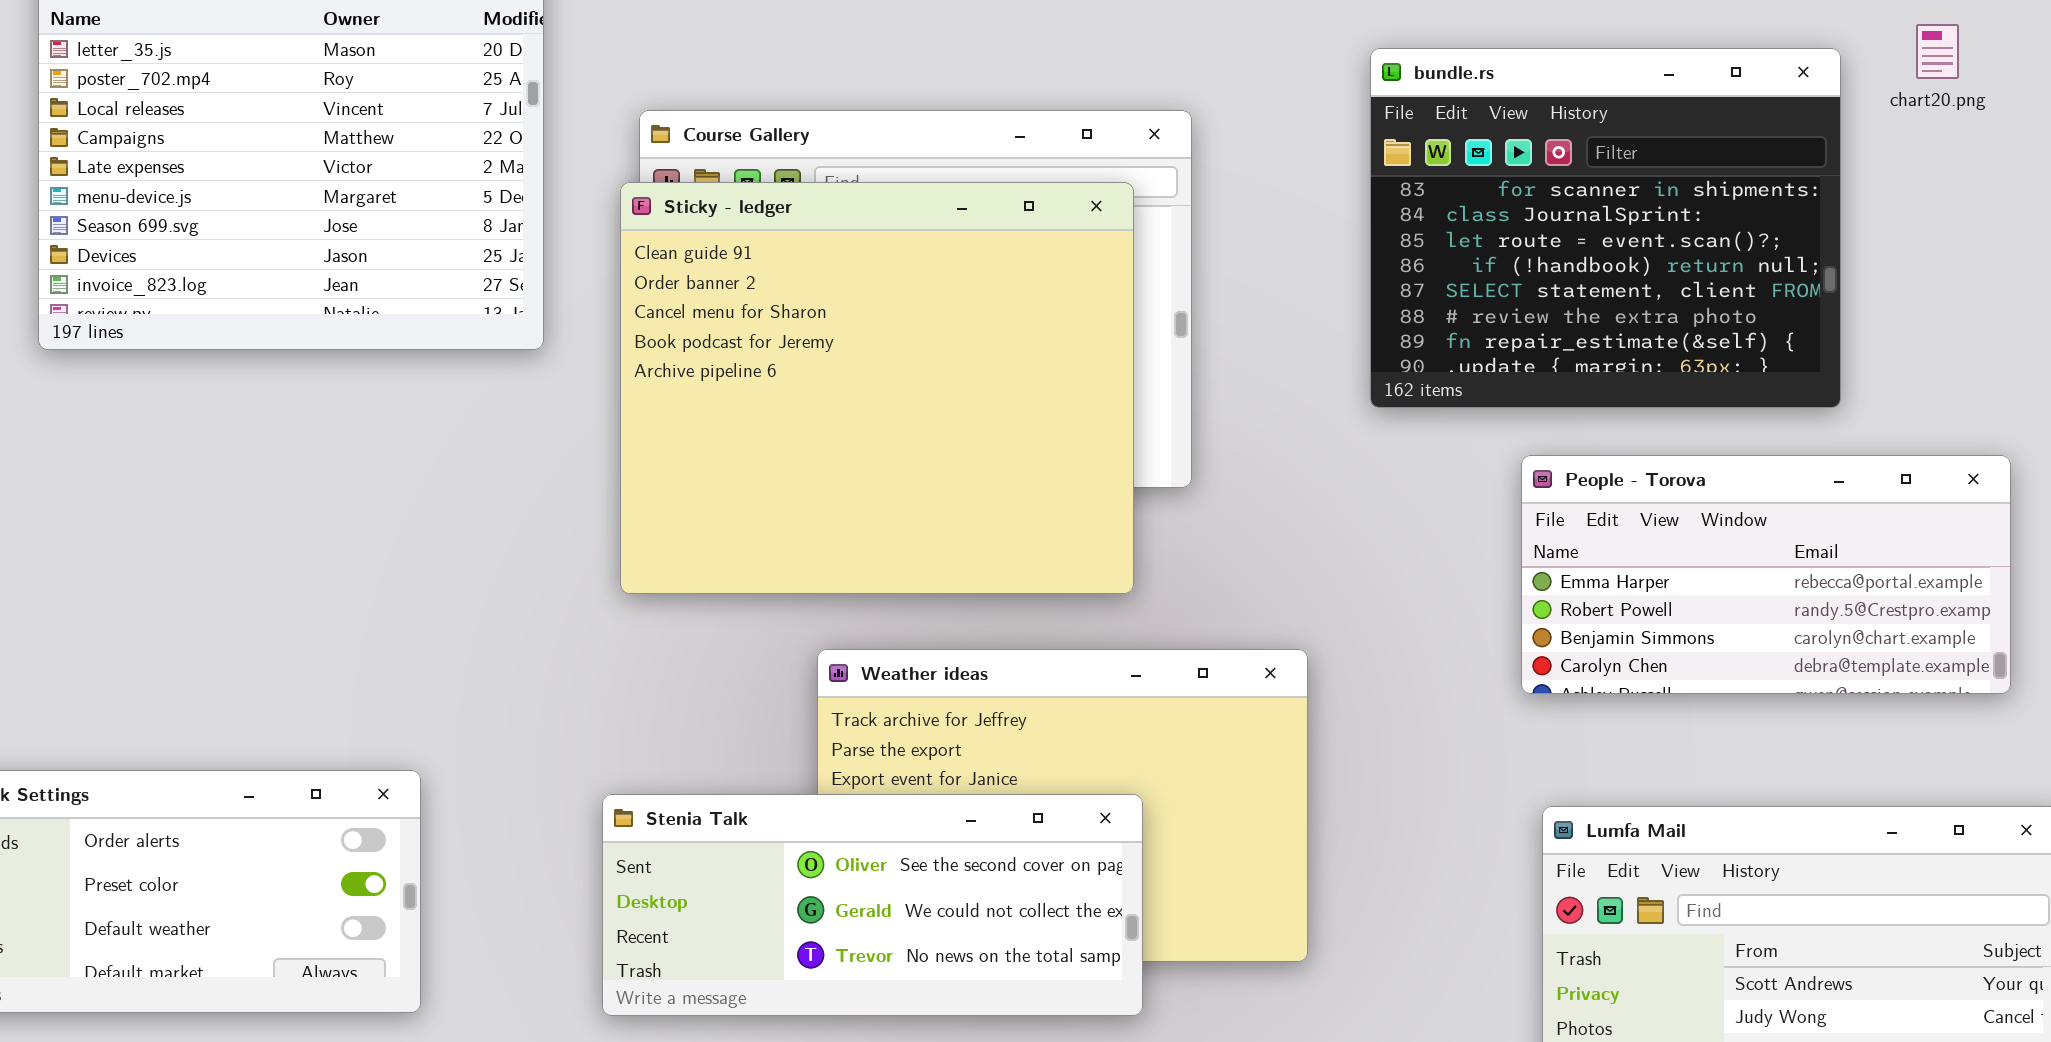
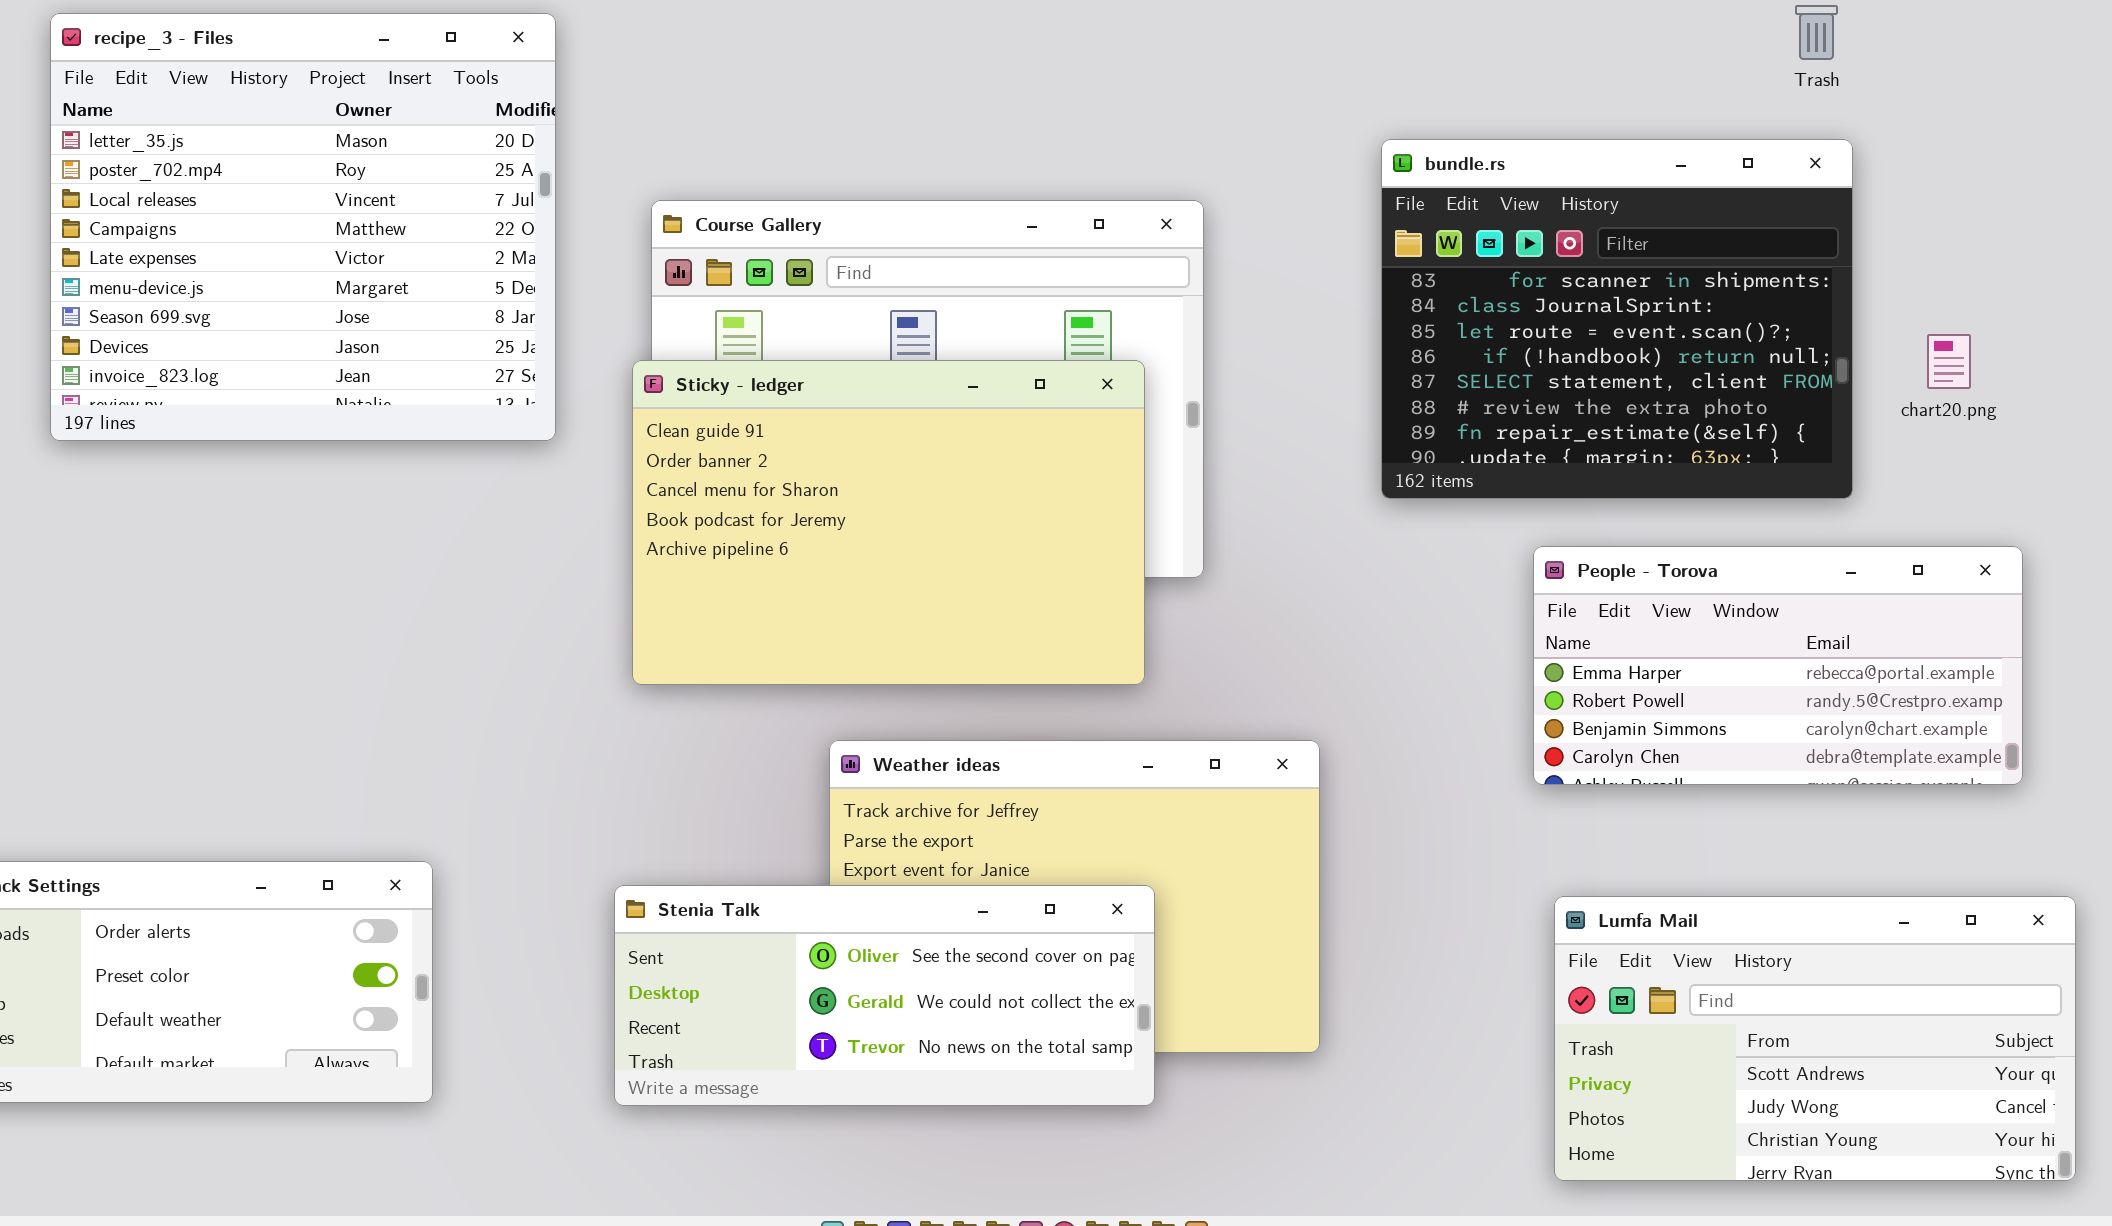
chart20.png: [1916,24,1959,79] -> [1927,334,1971,389], moved
Sticky - ledger: [620,182,1134,594] -> [632,360,1145,685], resized

